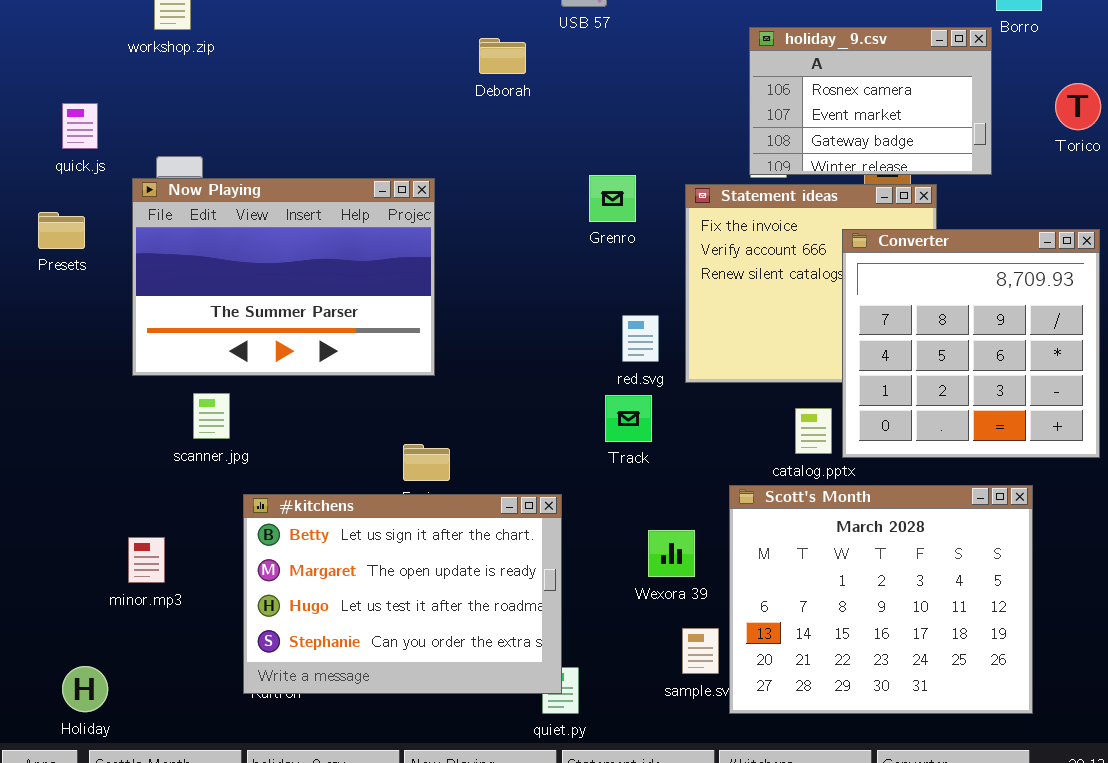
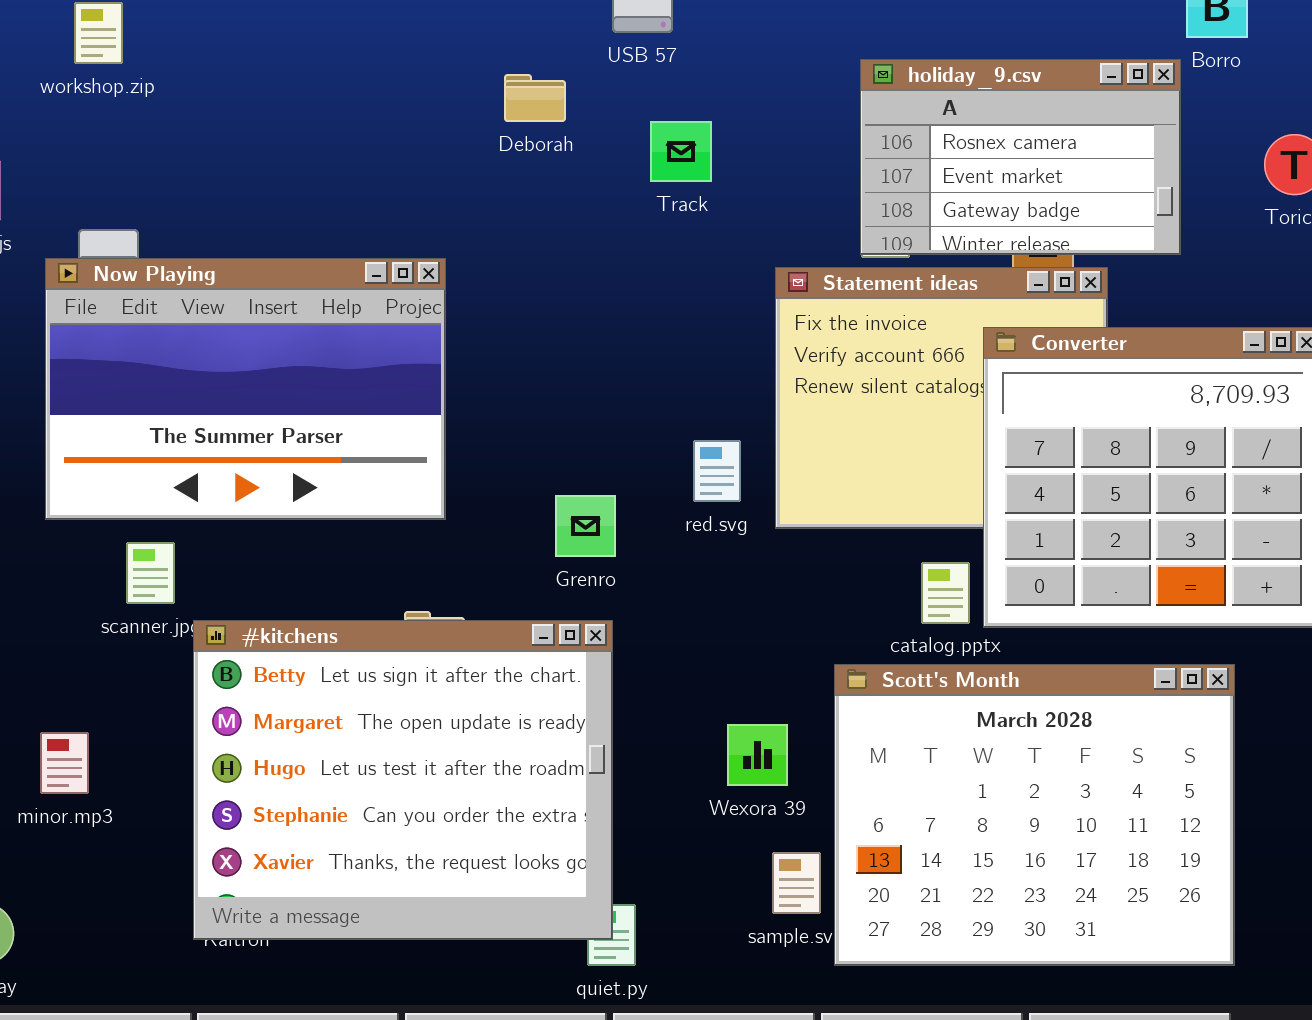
Grenro: [589,175,636,222] -> [555,495,616,557], moved
Track: [605,395,652,442] -> [650,121,712,182], moved
#kitchens: [243,494,562,694] -> [193,620,613,940], resized

